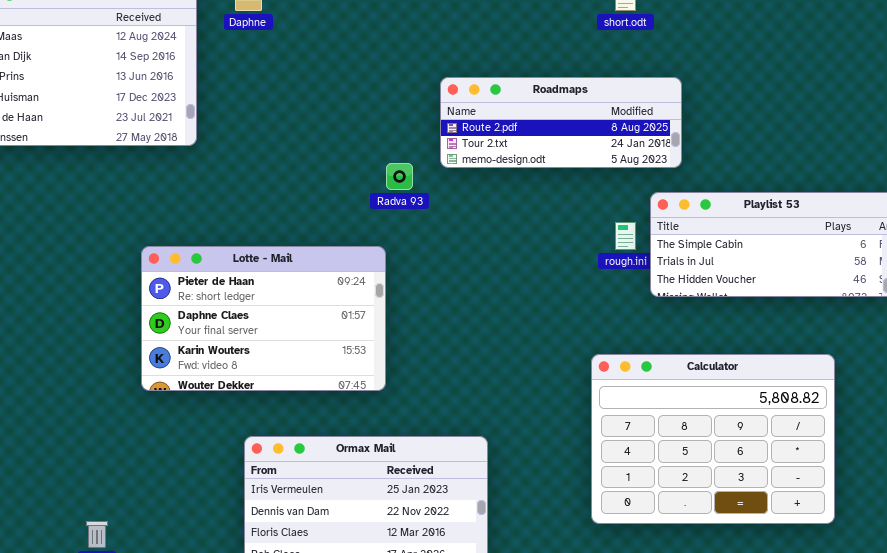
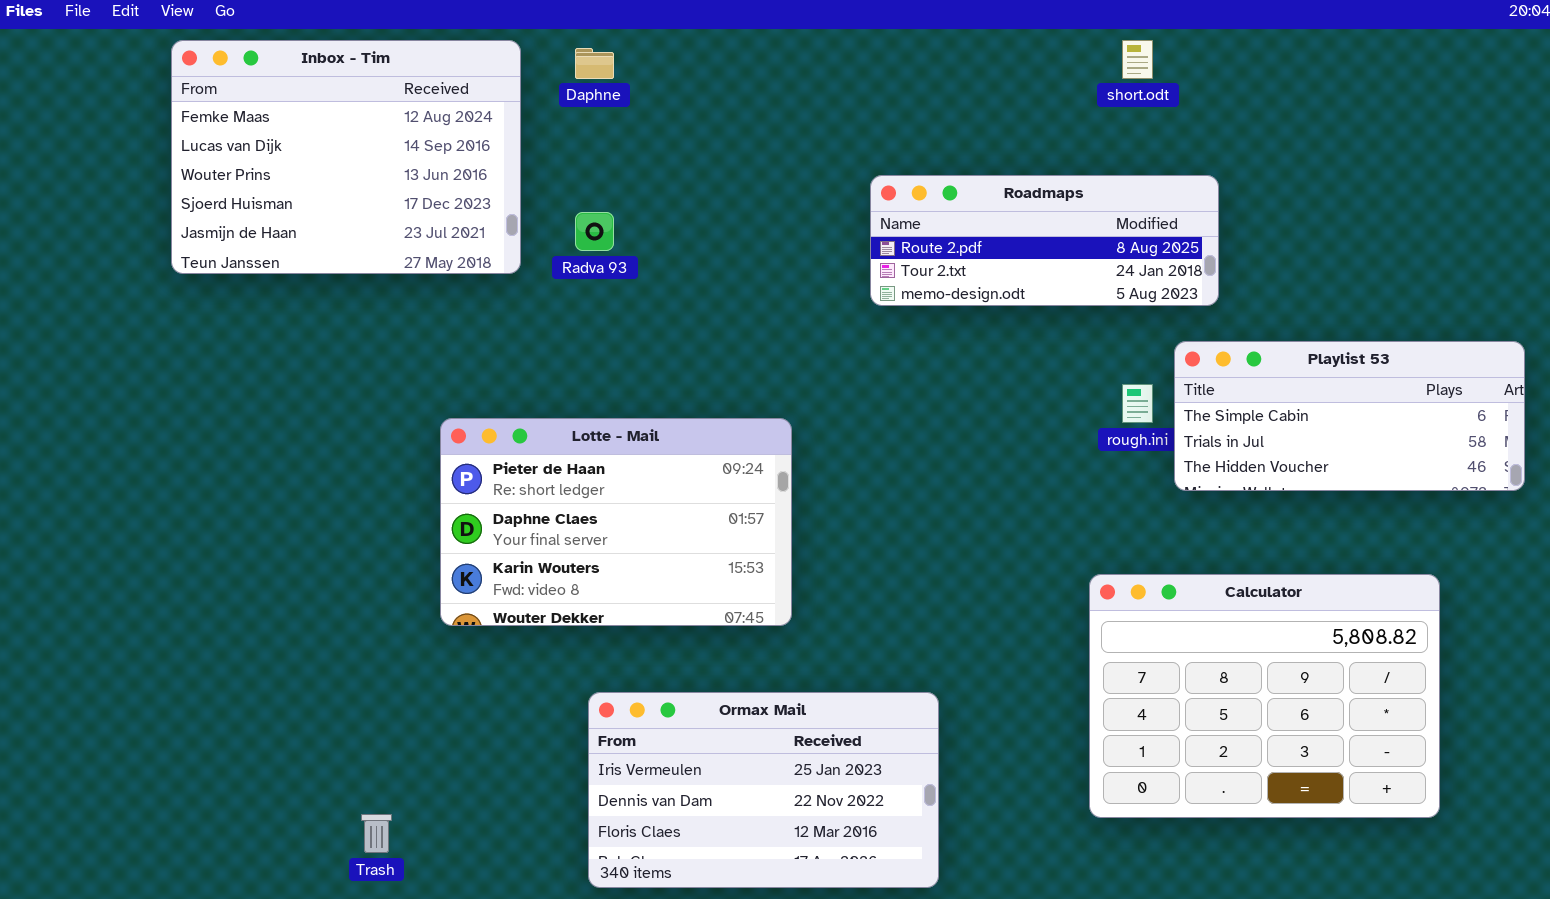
Radva 93: [386,163,413,190] -> [575,212,614,251], moved

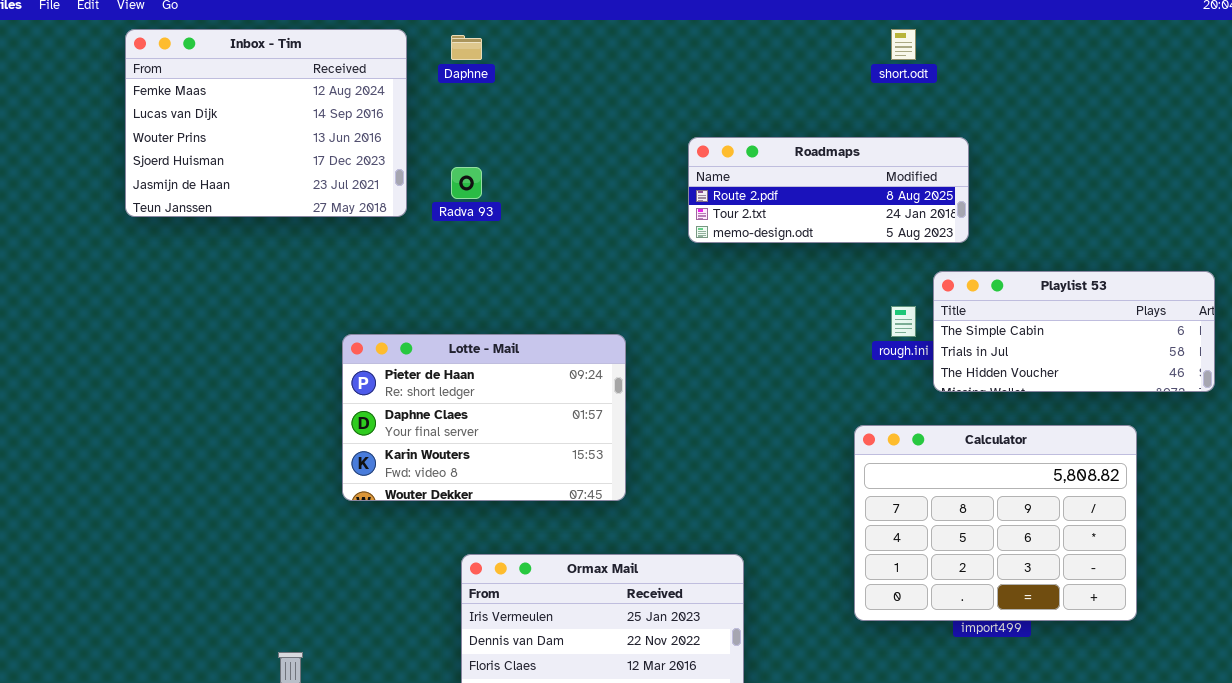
Calculator: [1089,574,1440,818] -> [854,425,1137,621], moved

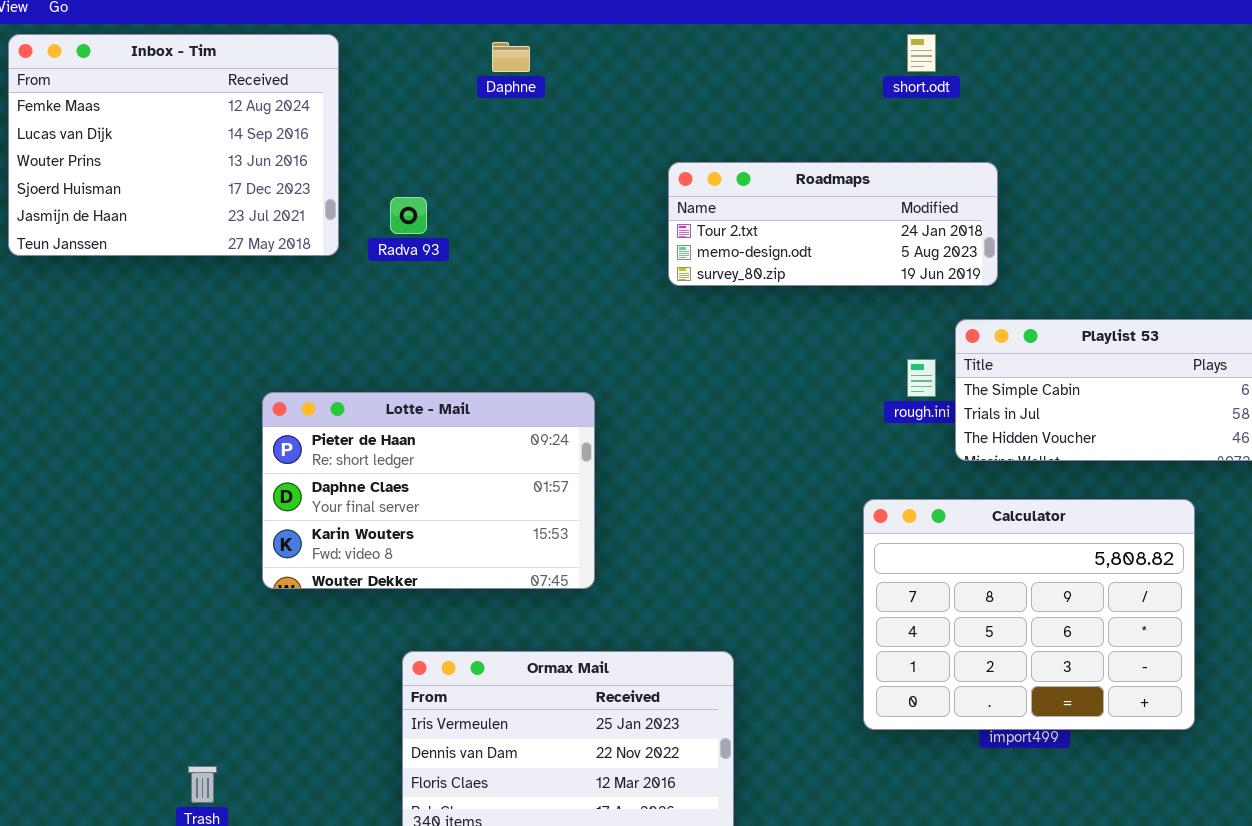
Daphne: [451,35,482,60] -> [492,42,530,72], moved
Roadmaps: [688,137,969,243] -> [668,162,998,286], scrolled down 1 row

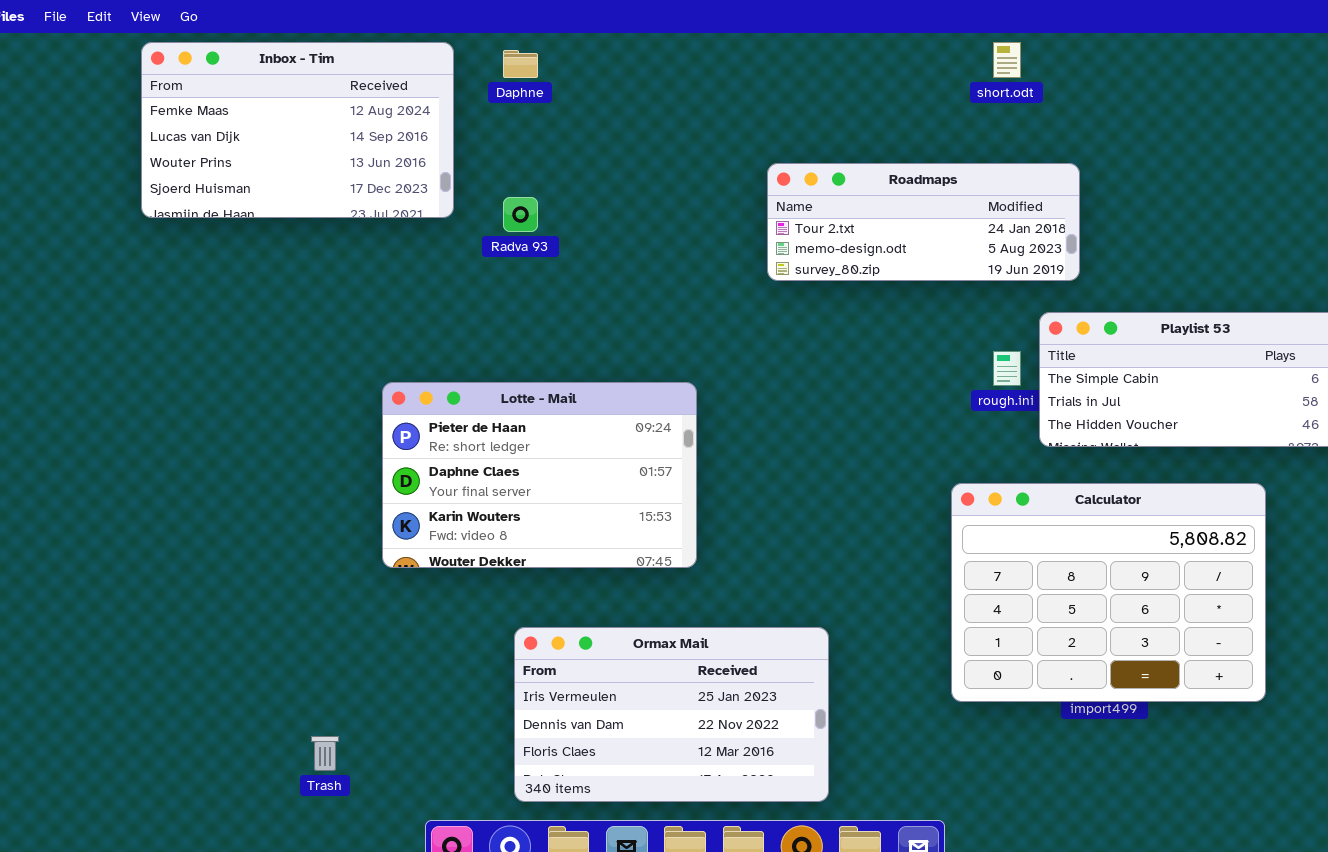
Inbox - Tim: [8,34,339,256] -> [141,42,454,218], resized
Daphne: [492,42,530,72] -> [503,50,538,78], moved

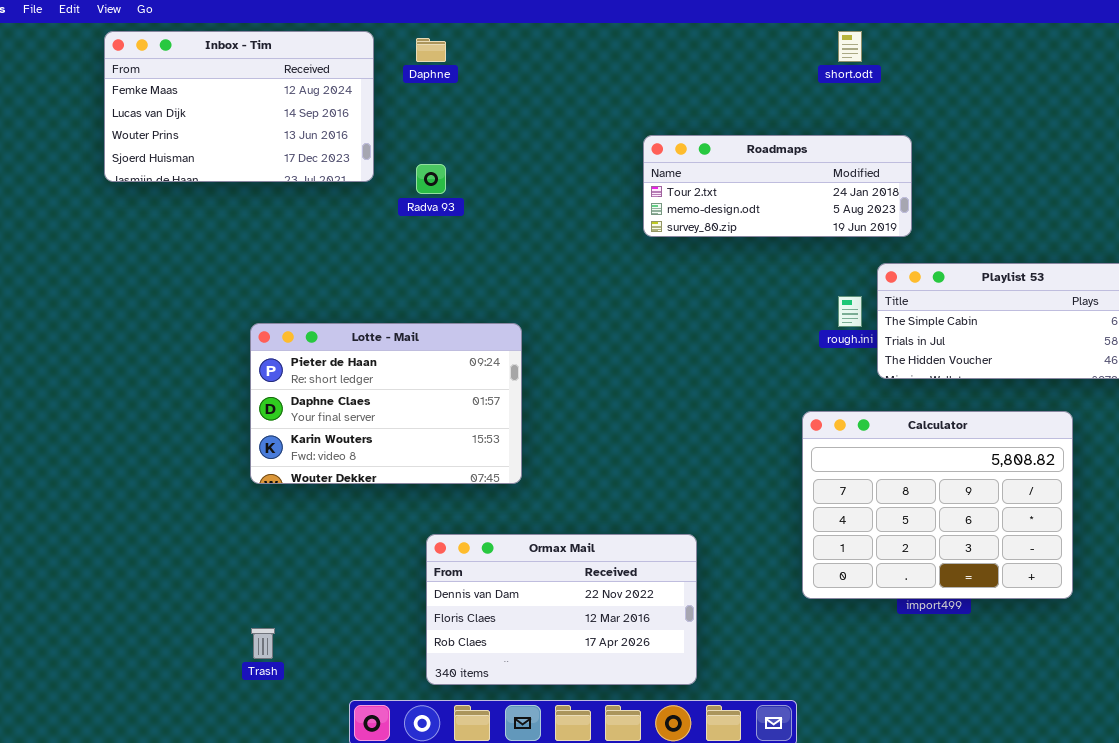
Lotte - Mail: [382,382,697,568] -> [250,323,522,484], moved
Ormax Mail: [514,627,829,802] -> [426,534,697,685], scrolled down 1 row

